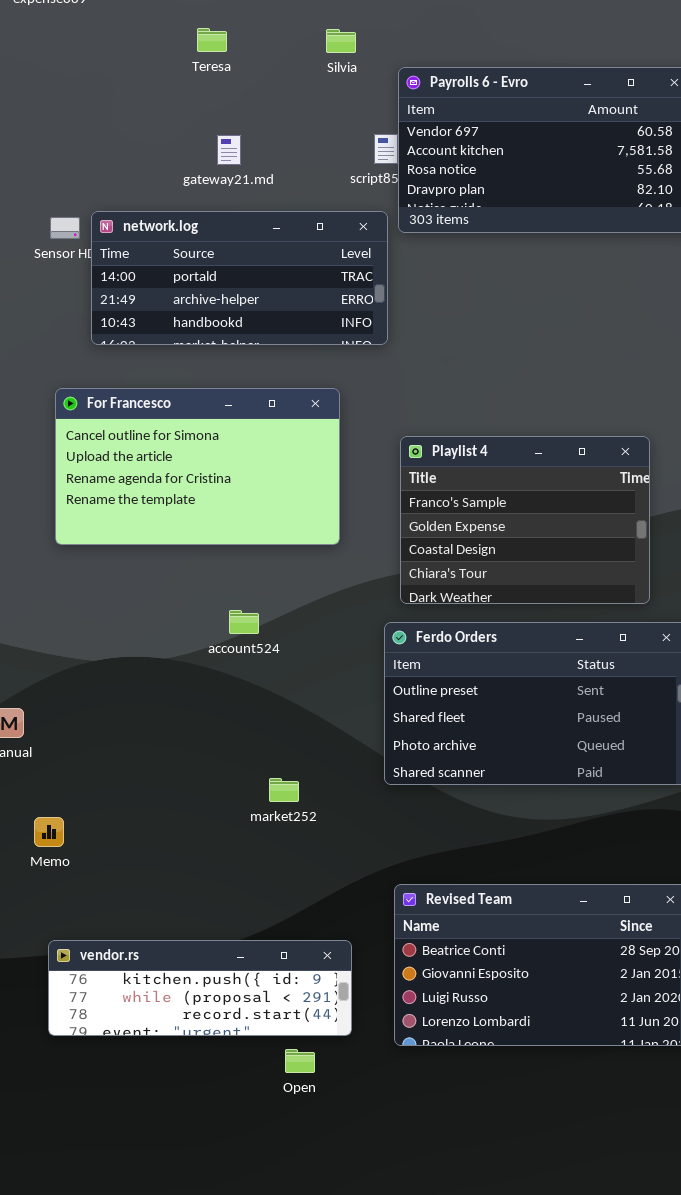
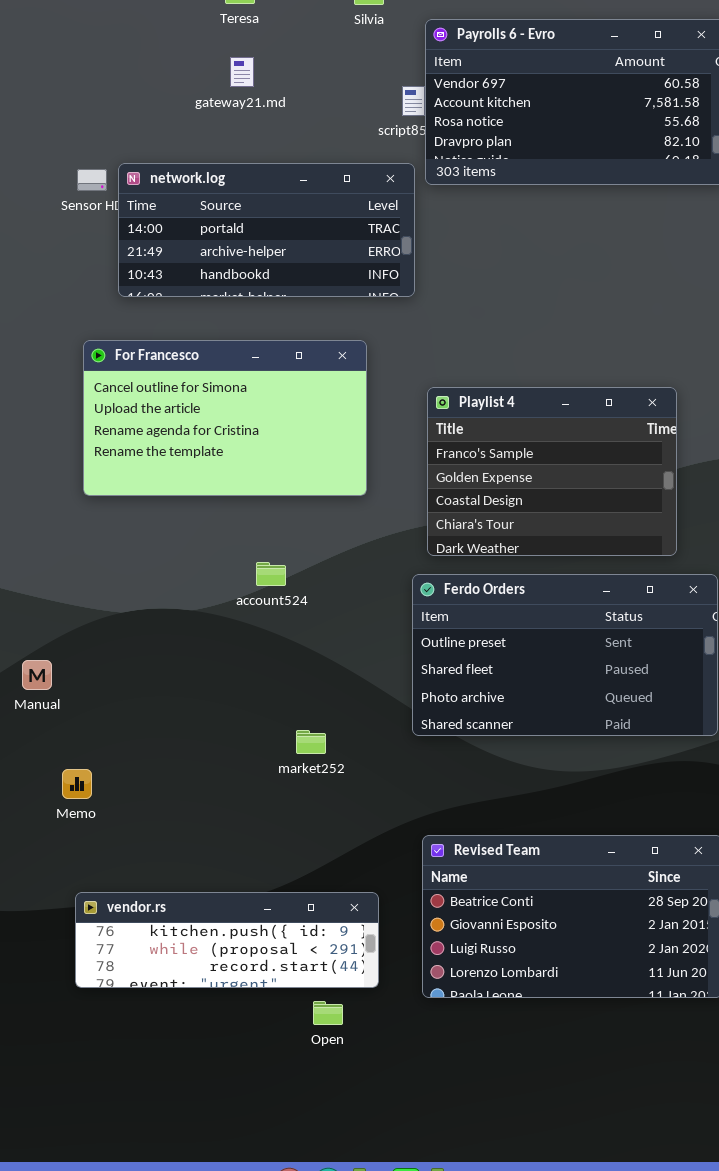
gateway21.md: [217,135,241,165] -> [230,57,254,87], moved

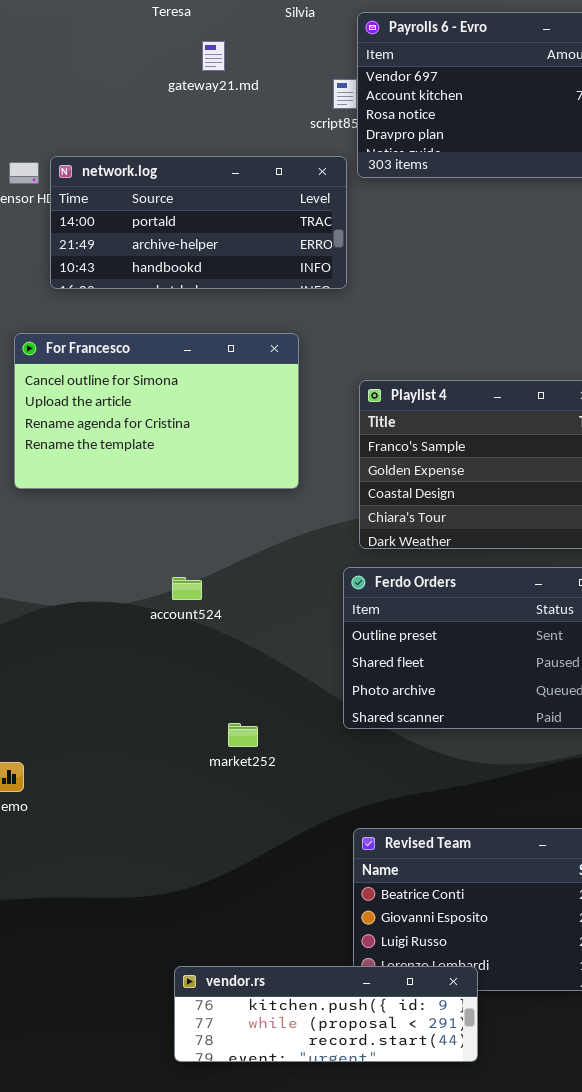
gateway21.md: [230,57,254,87] -> [202,41,225,71], moved
account524: [256,562,286,586] -> [172,577,202,600], moved
vendor.rs: [75,892,379,988] -> [174,966,478,1062], moved

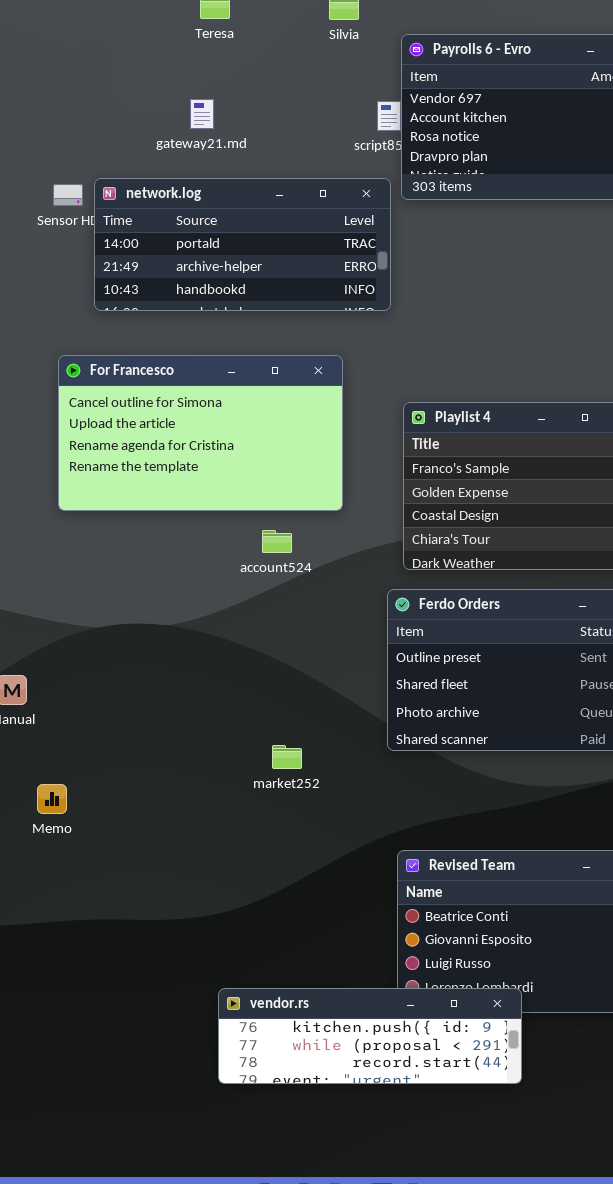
gateway21.md: [202,41,225,71] -> [190,99,214,129], moved
account524: [172,577,202,600] -> [262,530,292,553], moved

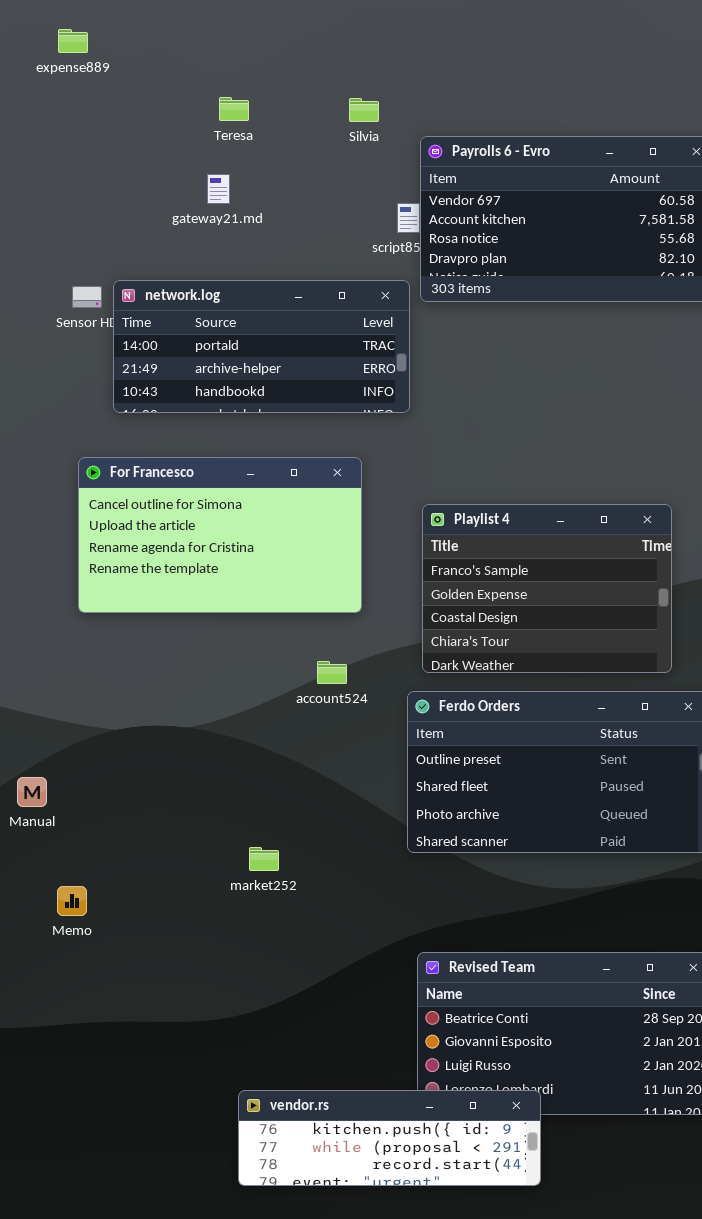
gateway21.md: [190,99,214,129] -> [207,174,230,204], moved
account524: [262,530,292,553] -> [317,661,347,684], moved
market252: [272,745,302,769] -> [249,847,279,871], moved

